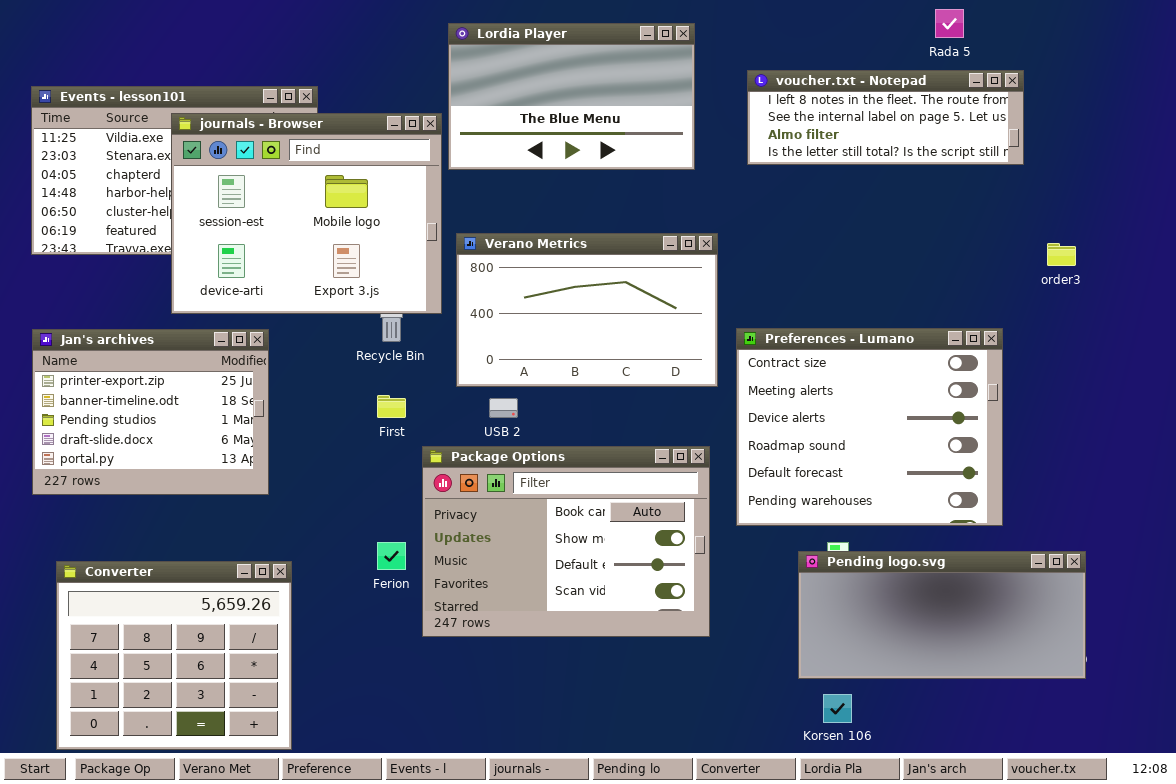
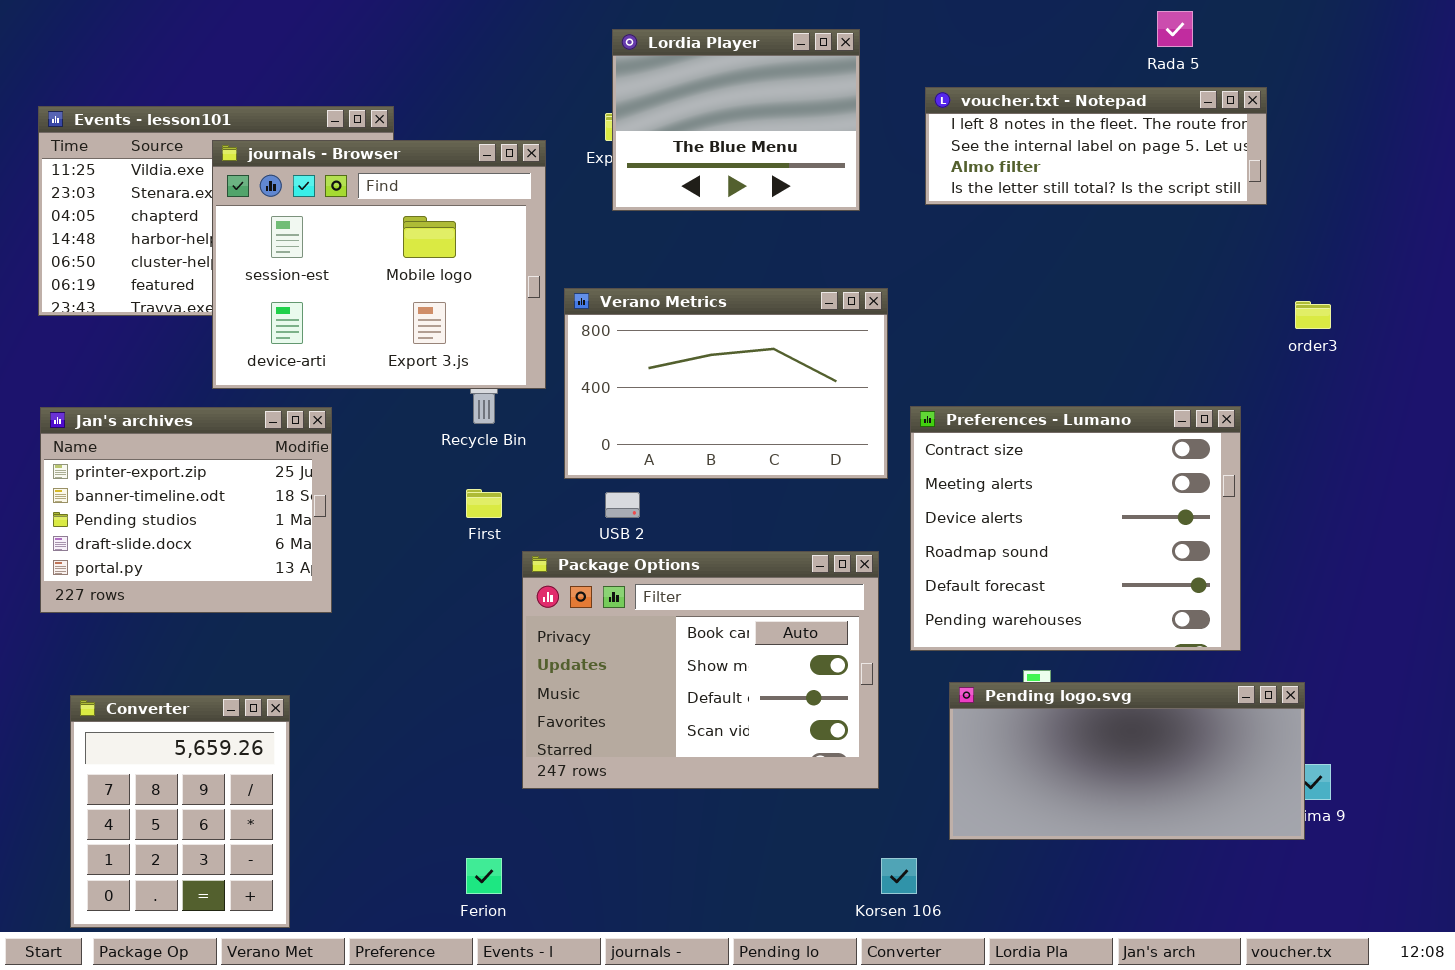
Lordia Player: [448,23,695,170] -> [612,29,860,211], resized
Ferion: [377,542,406,570] -> [466,858,502,894], moved
Pending logo.svg: [798,551,1086,679] -> [949,682,1305,840], moved
Converter: [56,561,292,750] -> [70,695,290,928], resized
Korsen 106: [823,694,852,723] -> [881,858,917,894], moved

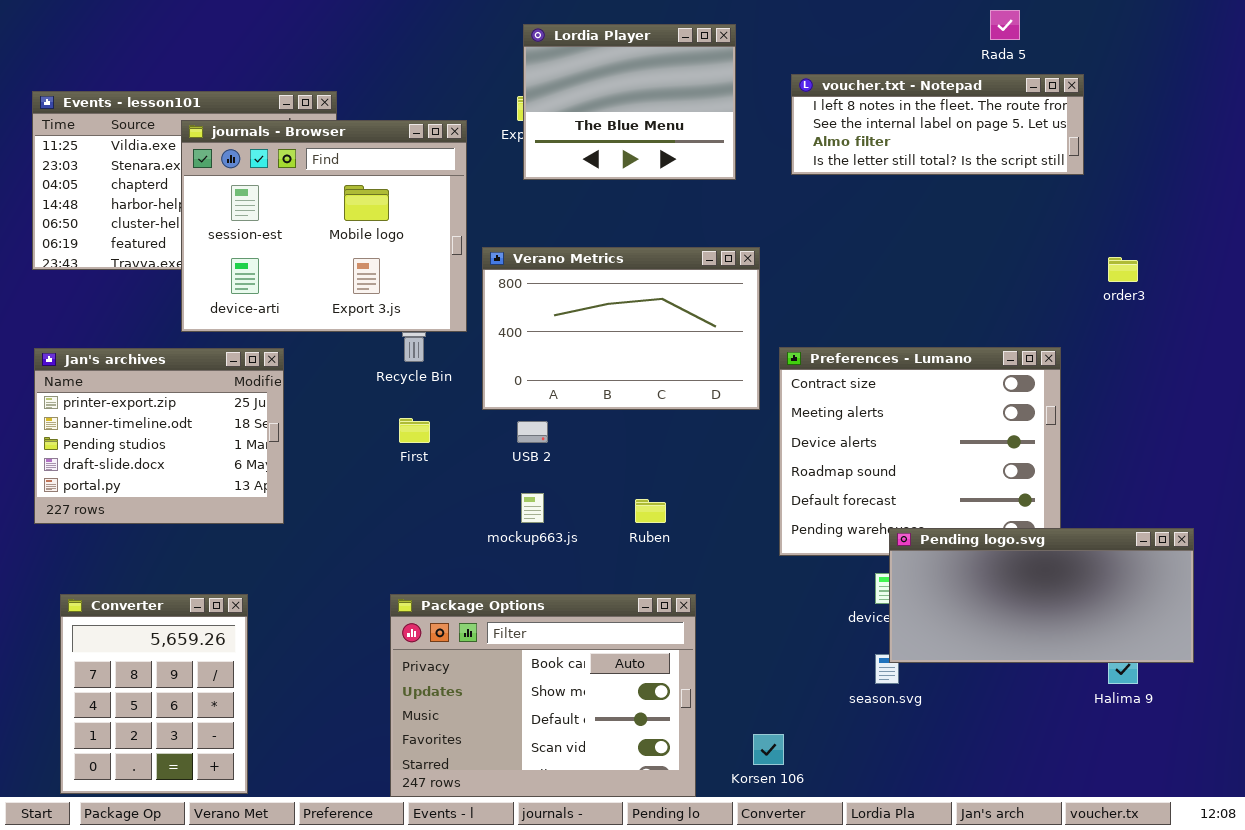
Package Options: [522,551,879,789] -> [390,594,696,797], moved
Pending logo.svg: [949,682,1305,840] -> [889,528,1194,663], moved

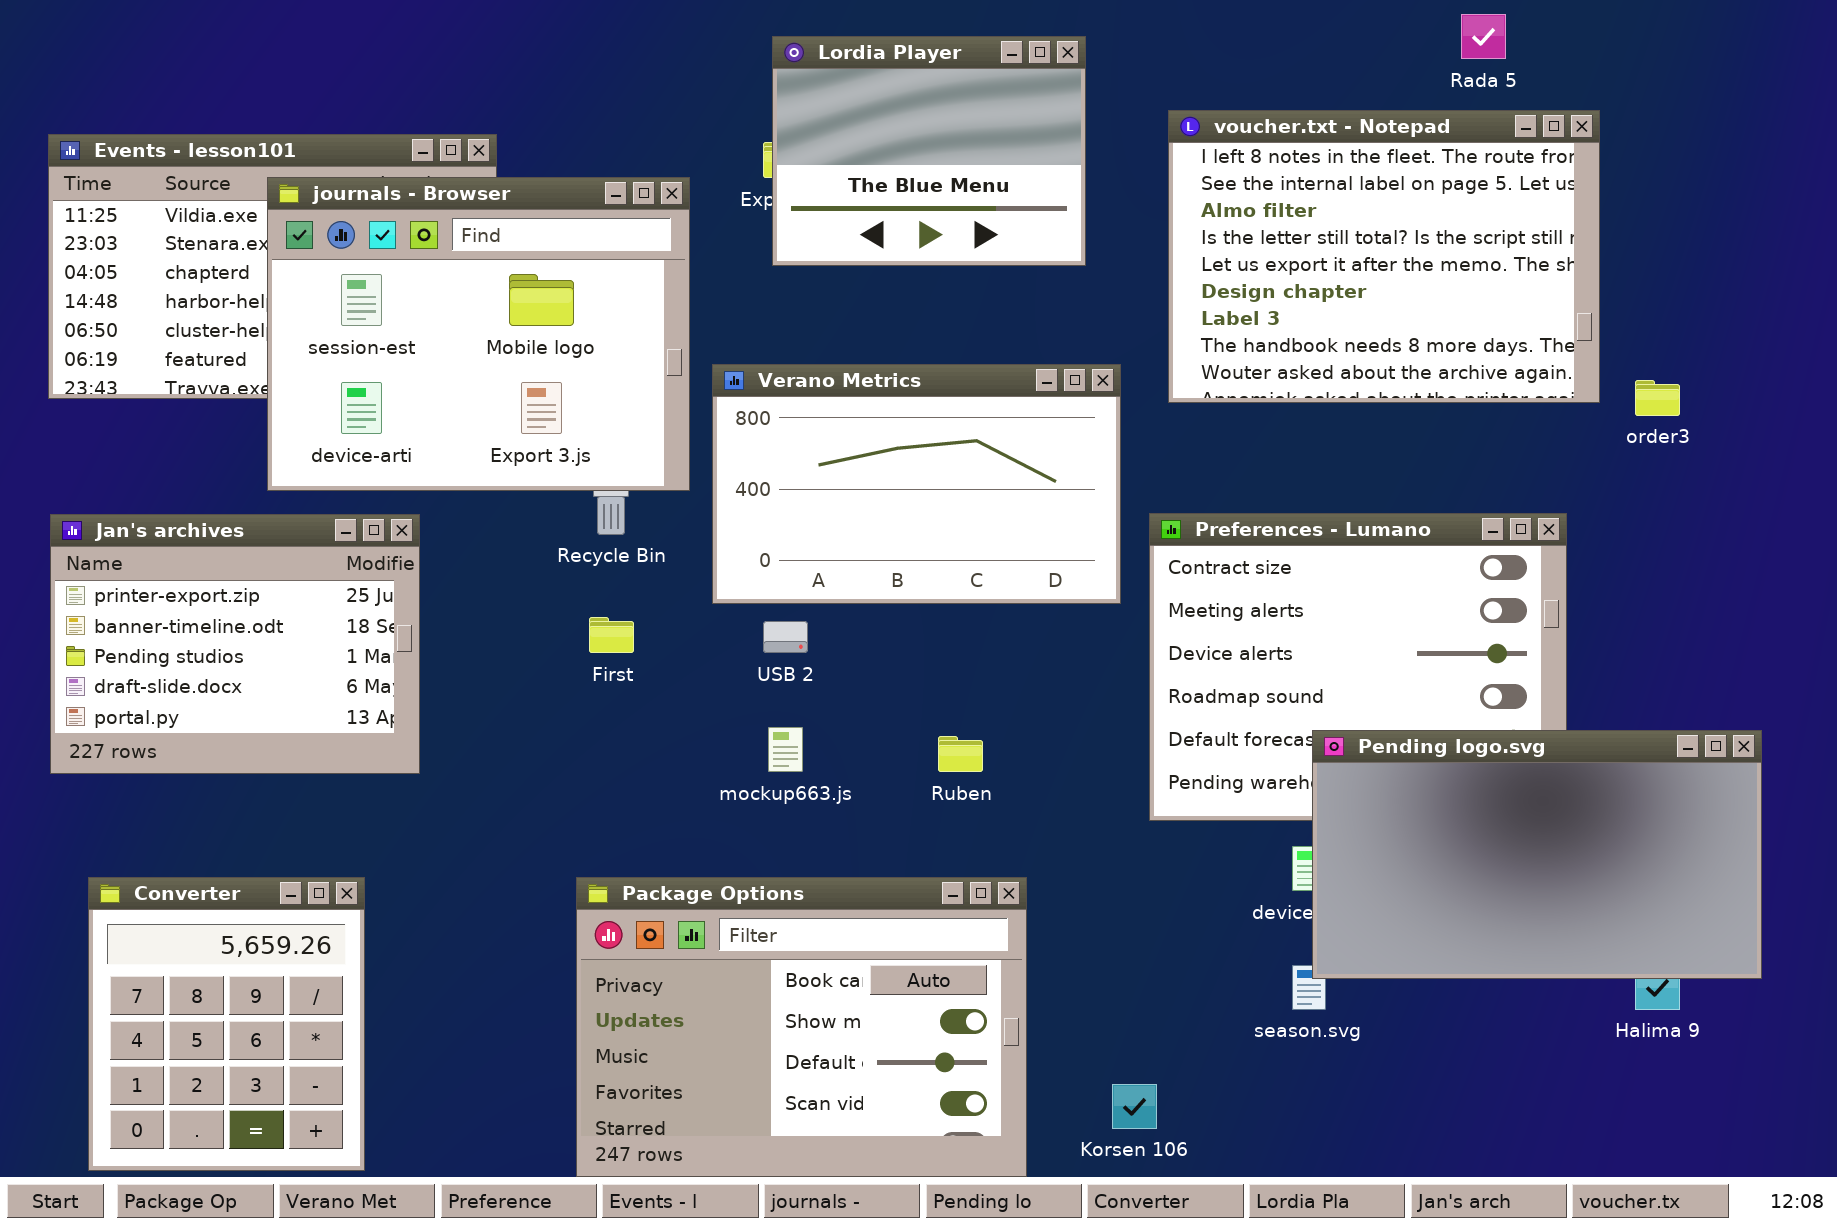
voucher.txt - Notepad: [791,74,1084,175] -> [1168,110,1600,403], resized
Pending logo.svg: [889,528,1194,663] -> [1312,730,1762,979], resized

